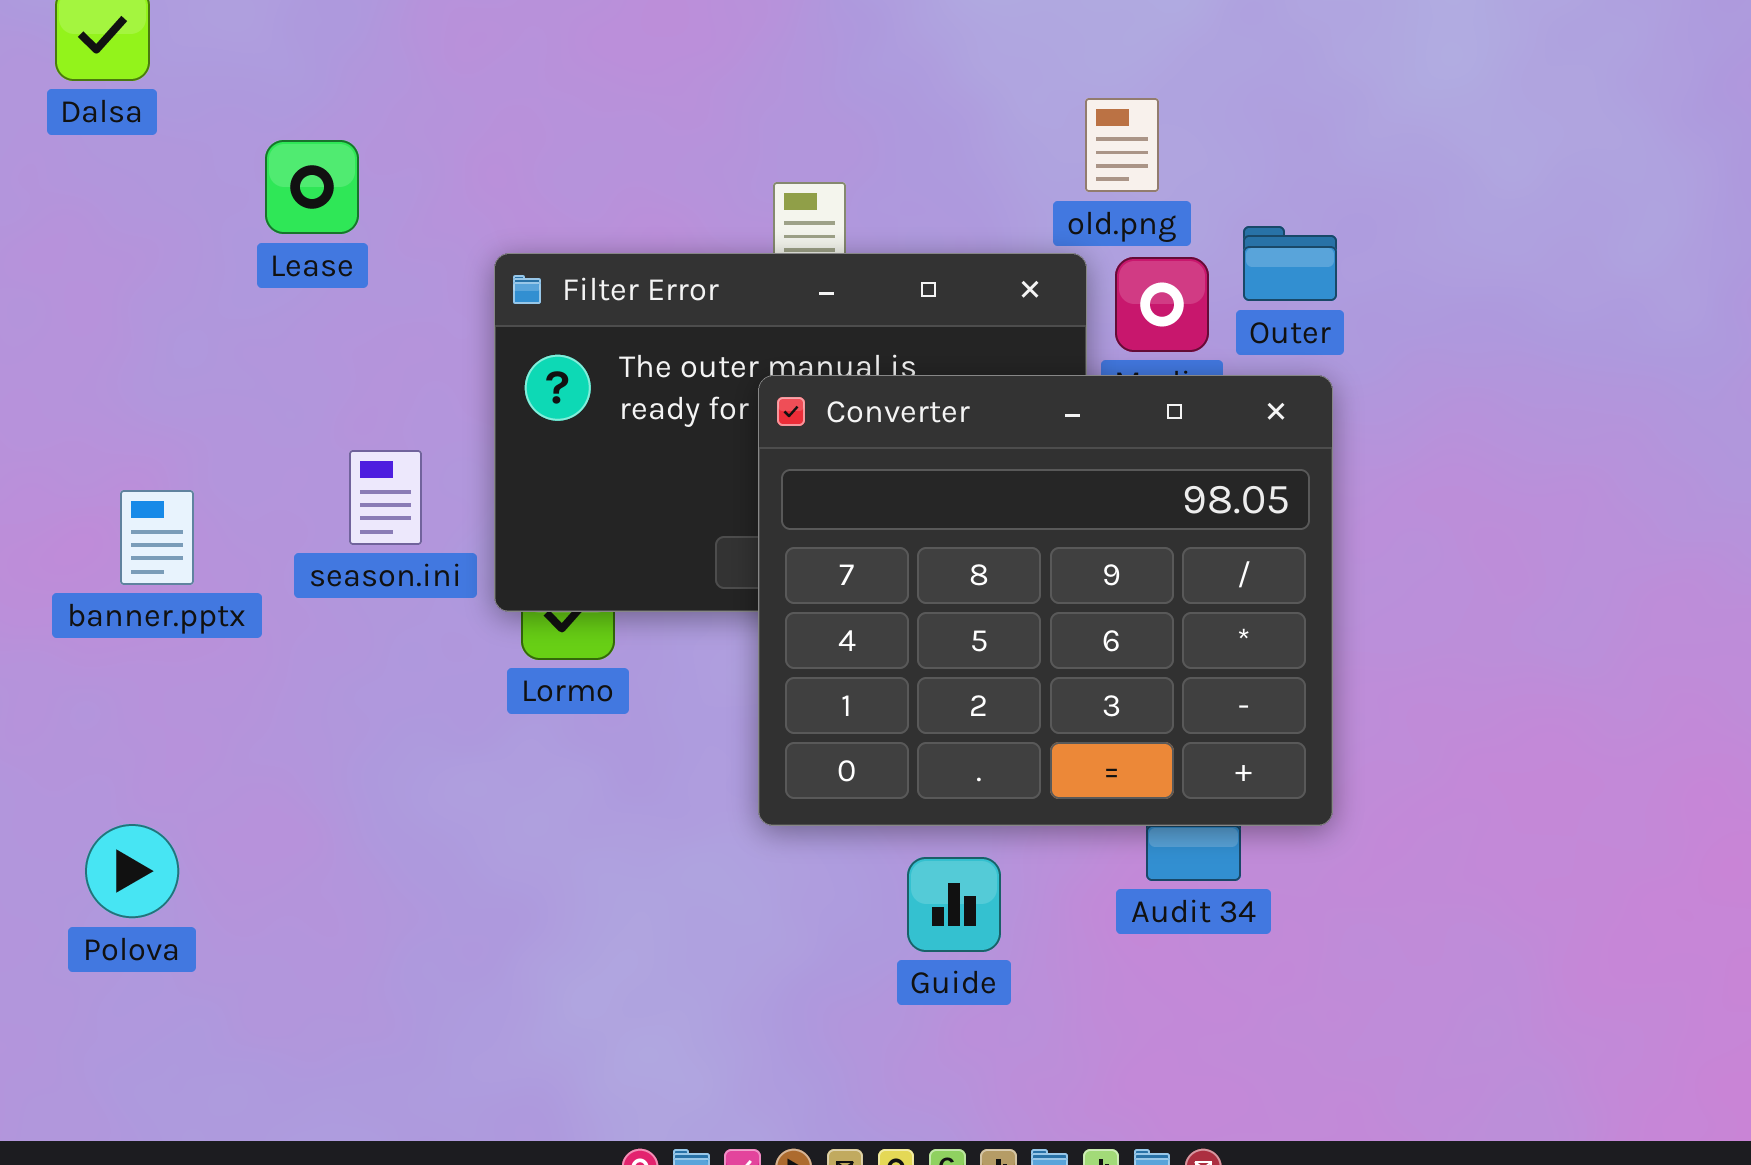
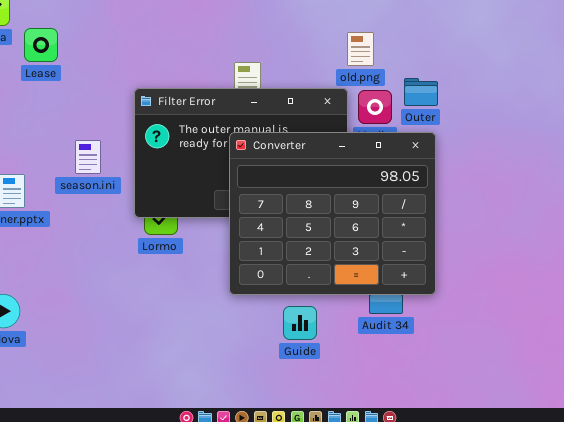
Lease: [265,140,359,234] -> [24,28,58,62], moved
season.ini: [349,450,422,545] -> [75,140,101,174], moved

